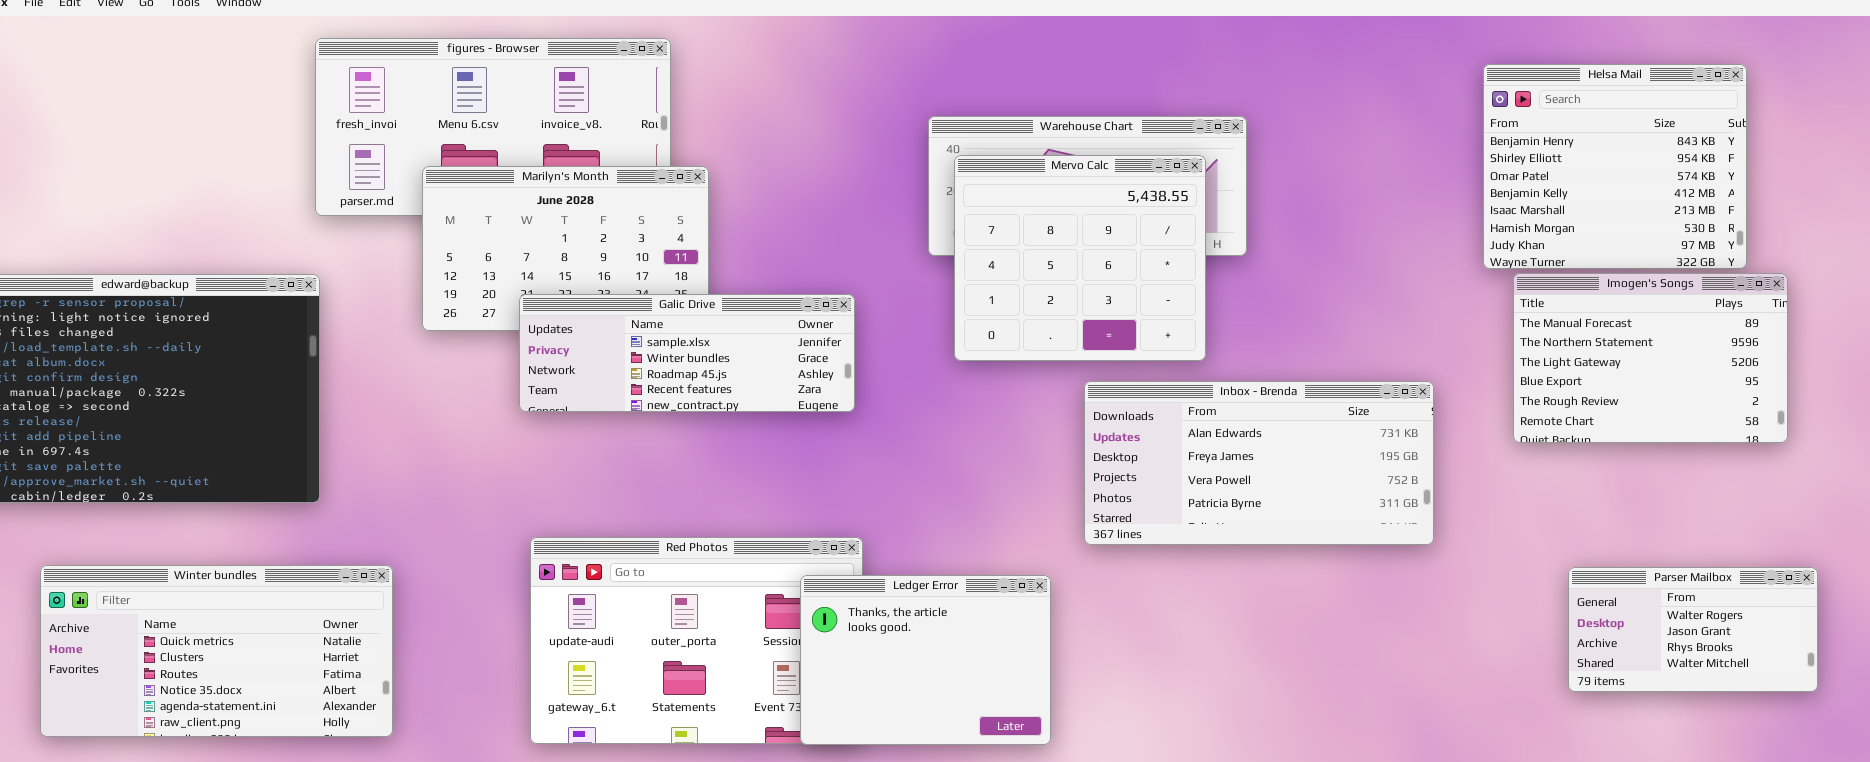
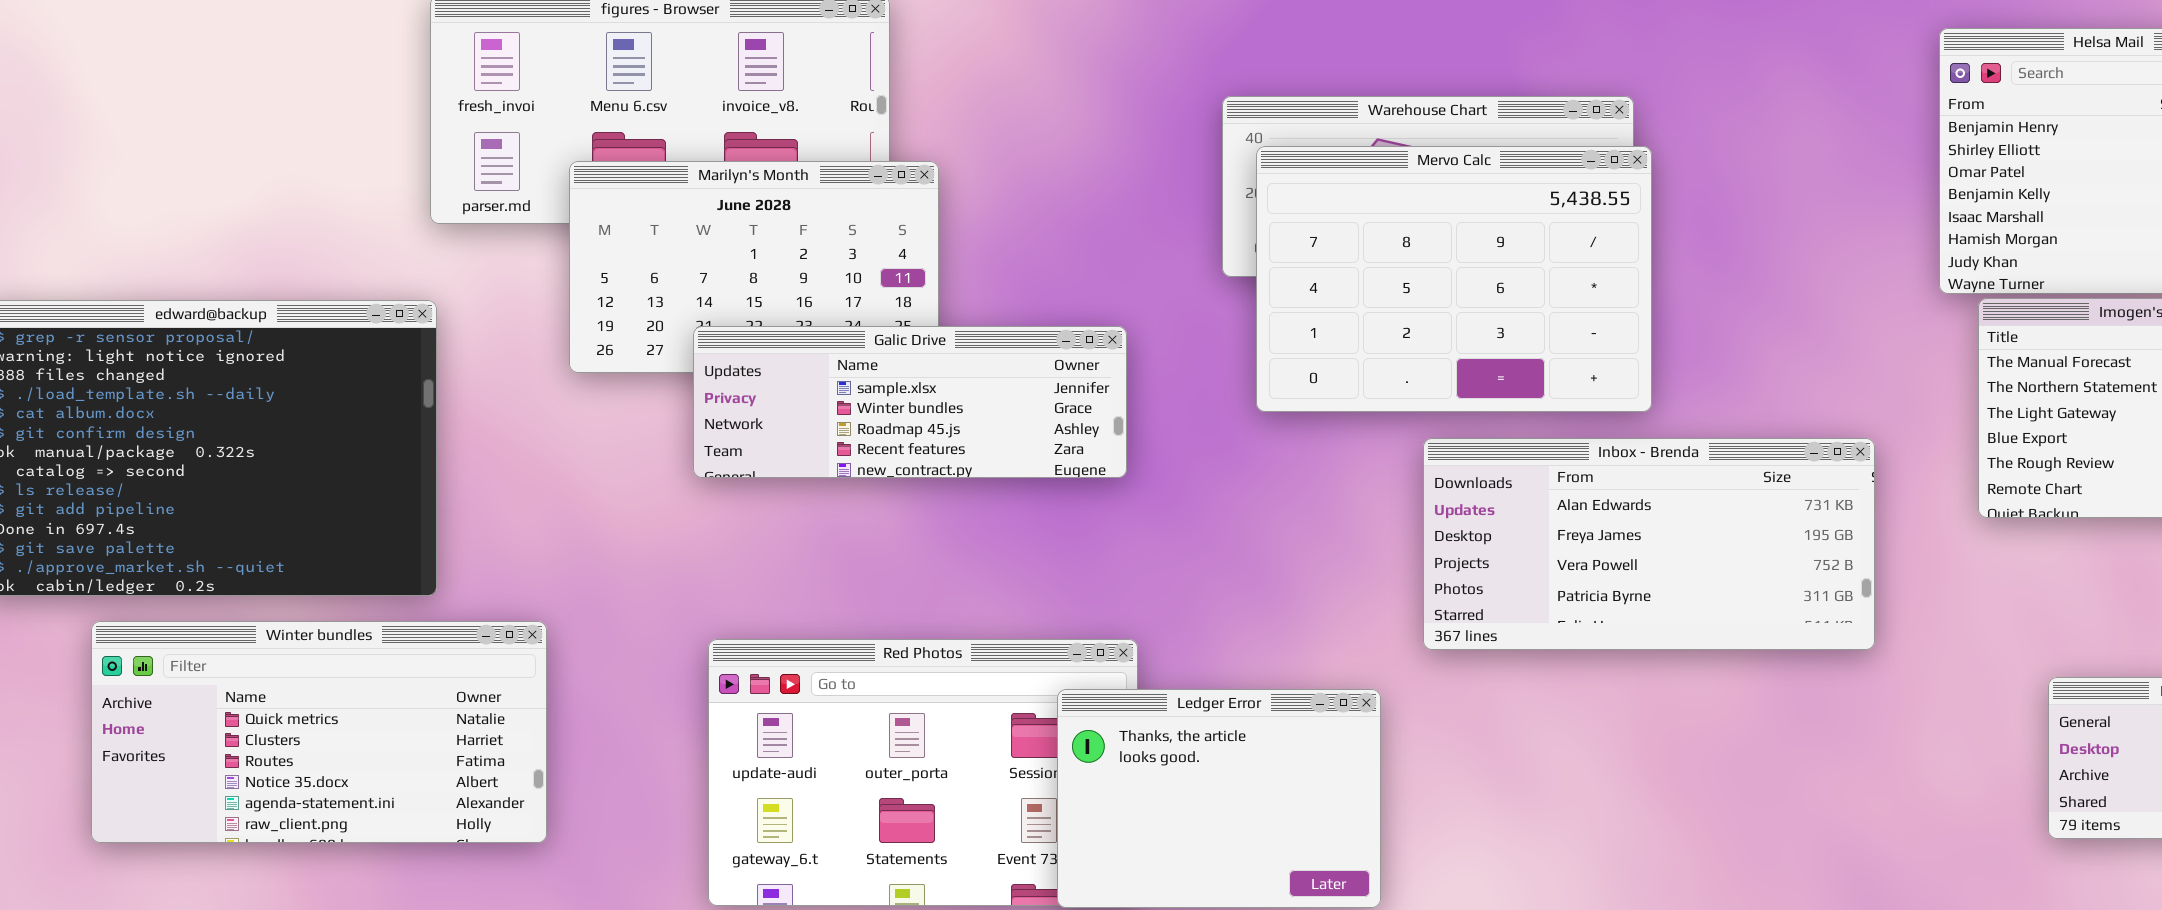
Mervo Calc: [954,155,1206,361] -> [1256,146,1652,412], resized
Winter bundles: [40,565,393,737] -> [91,621,547,843], moved

